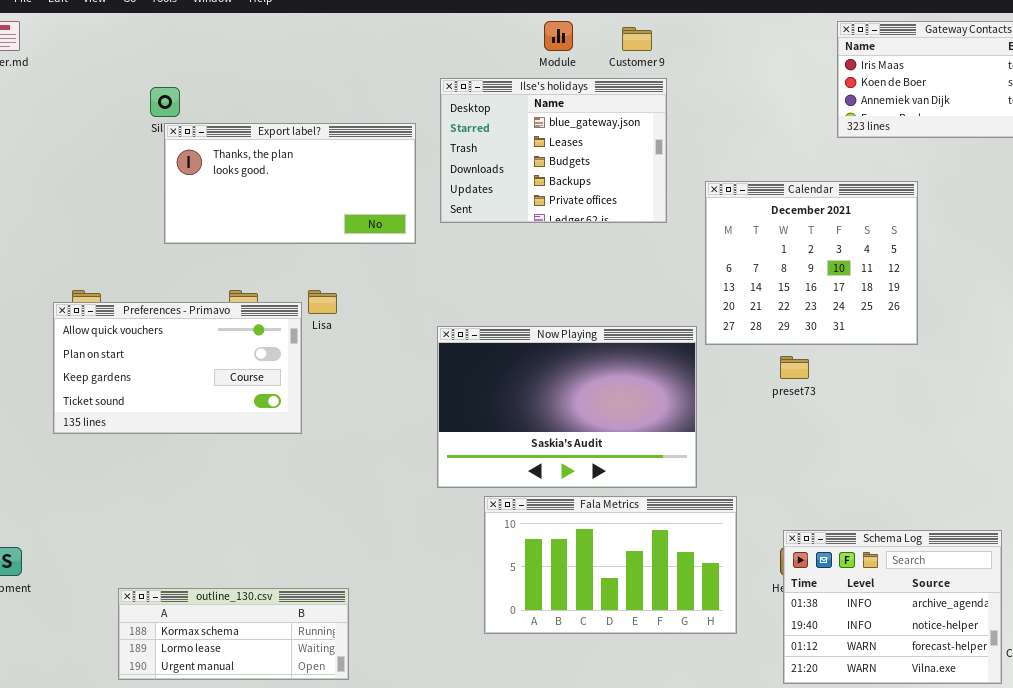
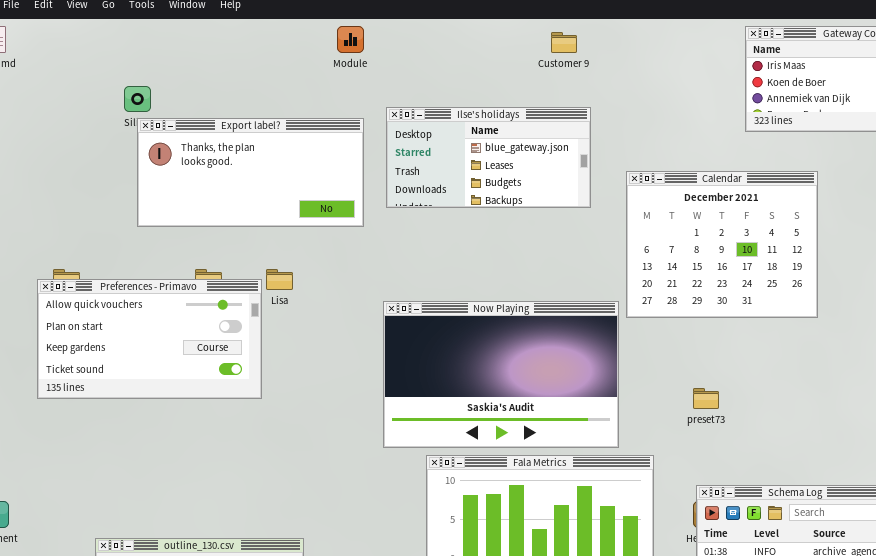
Module: [544,21,573,51] -> [337,26,364,53], moved
Ilse's holidays: [440,78,667,223] -> [386,107,591,208], resized
preset73: [780,356,809,379] -> [693,388,719,409], moved

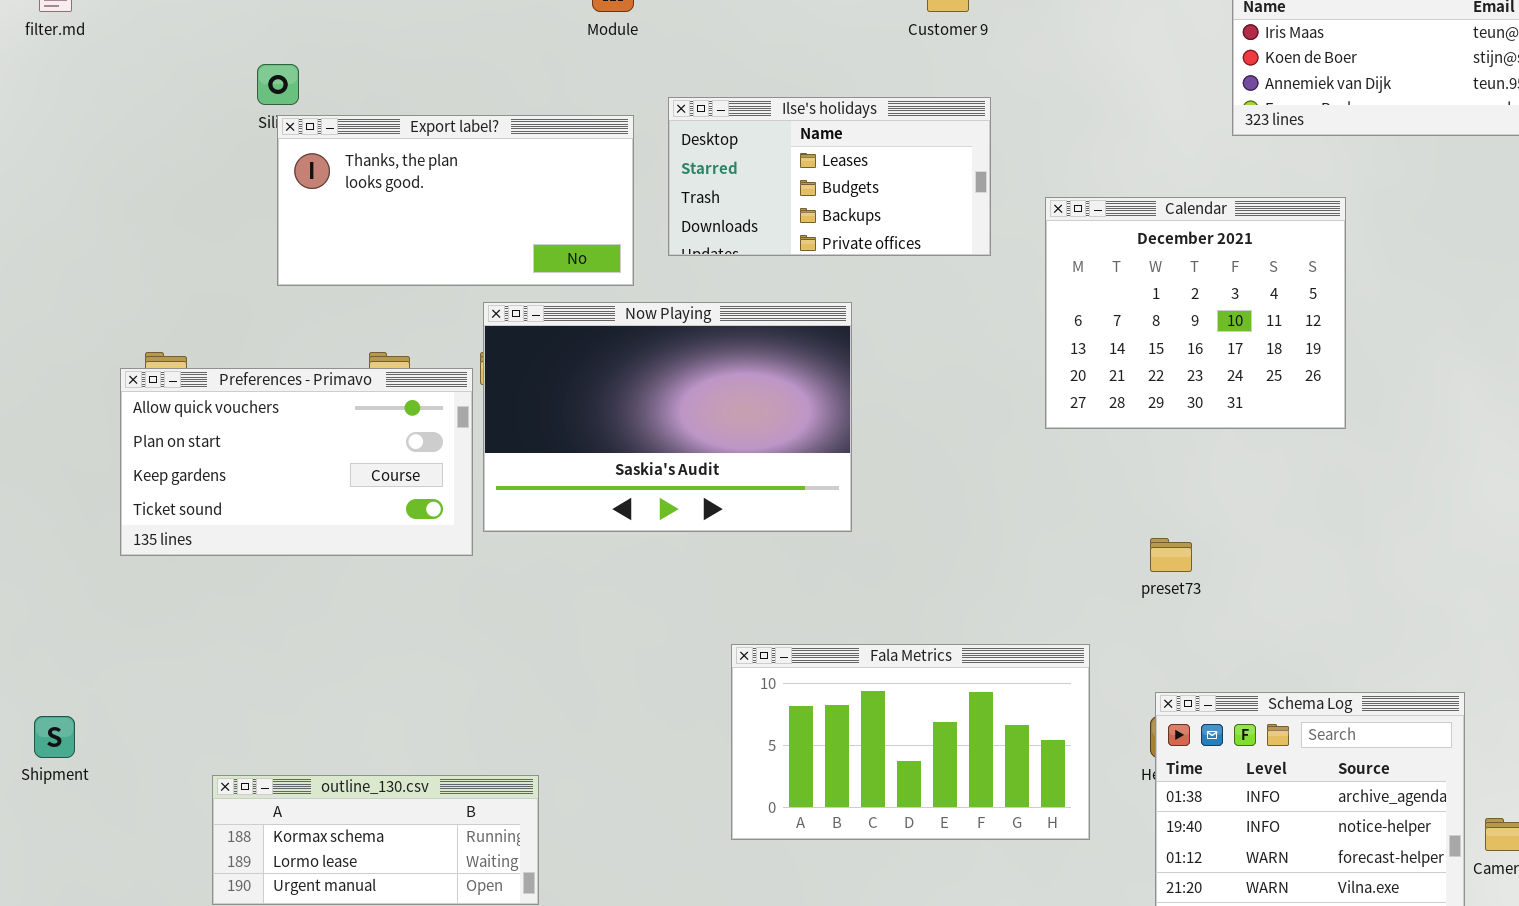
Ilse's holidays: [386,107,591,208] -> [668,97,991,256], scrolled down 1 row
Now Playing: [383,301,619,448] -> [483,302,852,532], moved

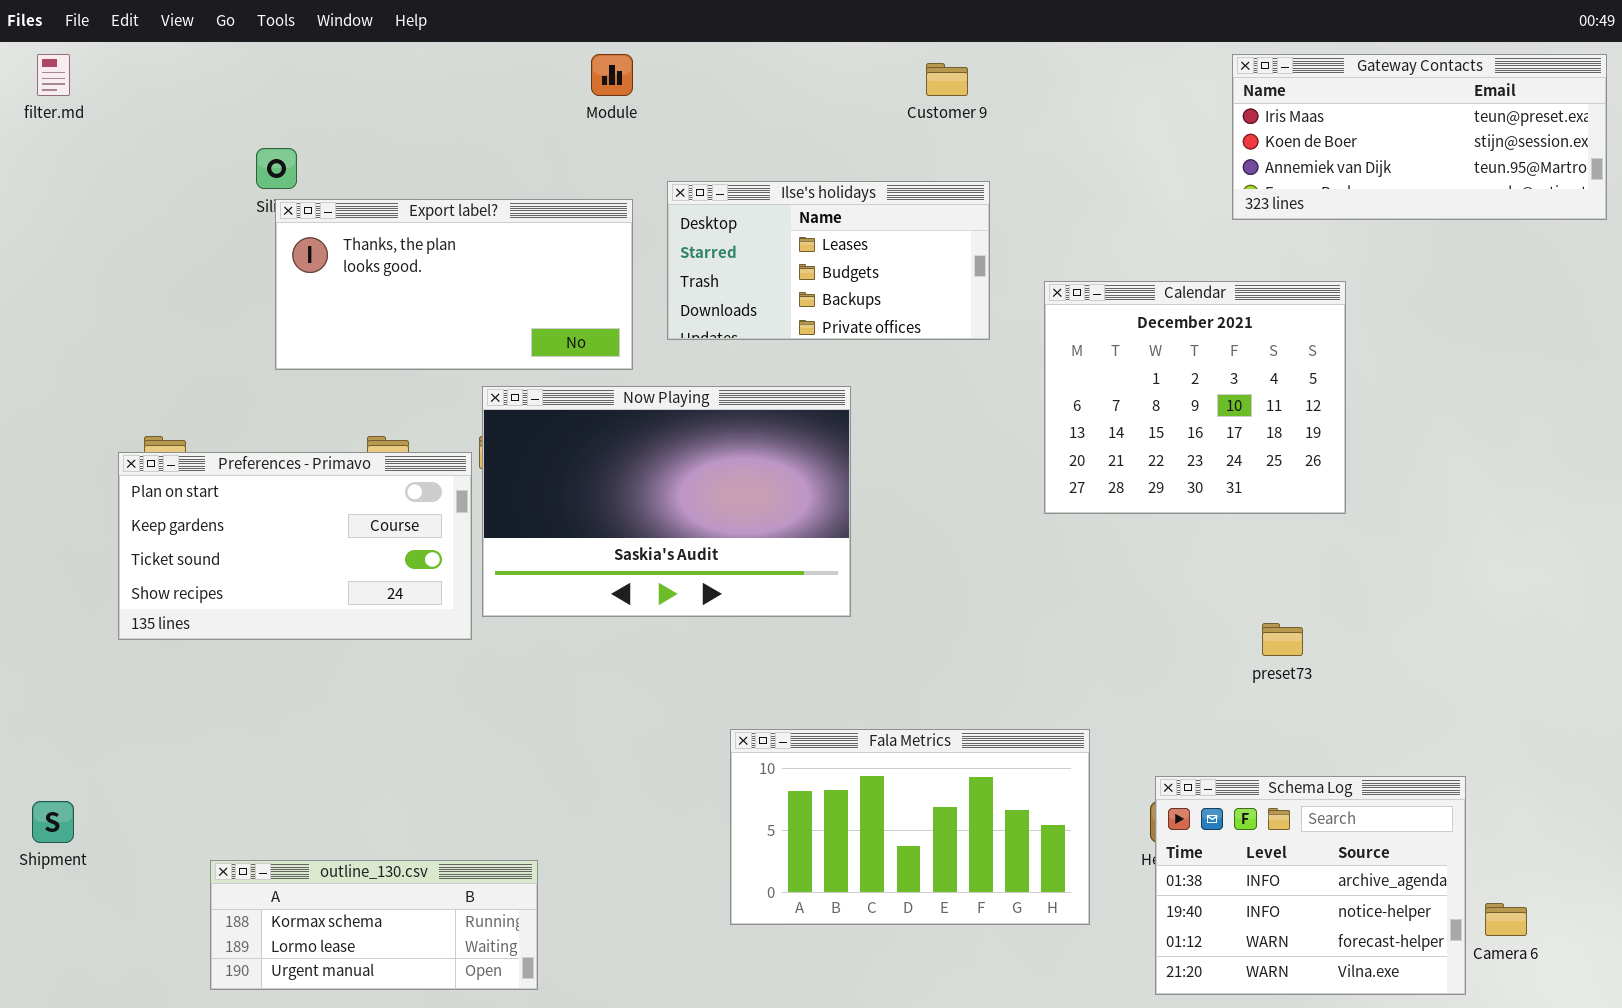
Preferences - Primavo: [120,368,473,556] -> [118,452,472,640], scrolled down 1 row
preset73: [1150,538,1192,572] -> [1262,623,1303,656], moved

